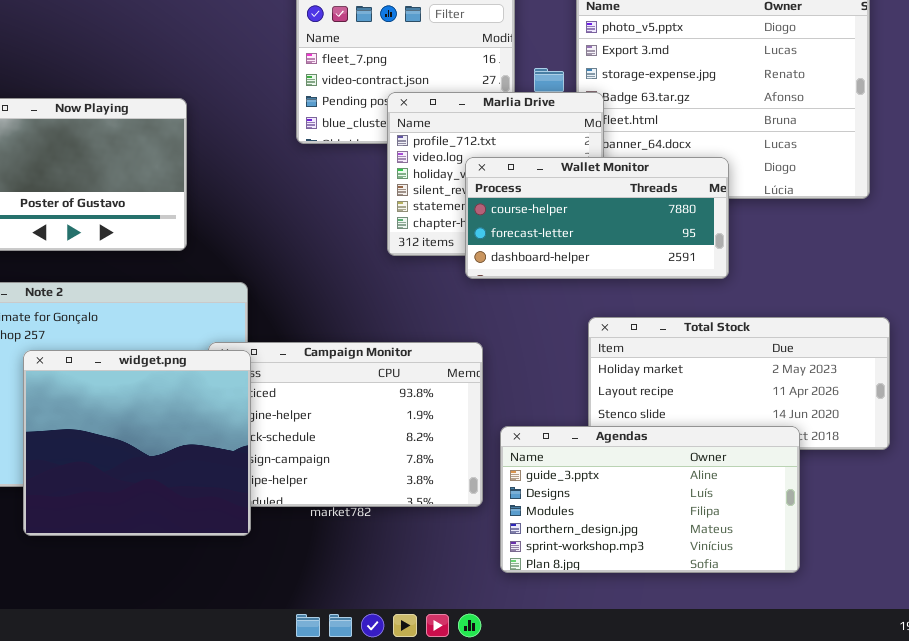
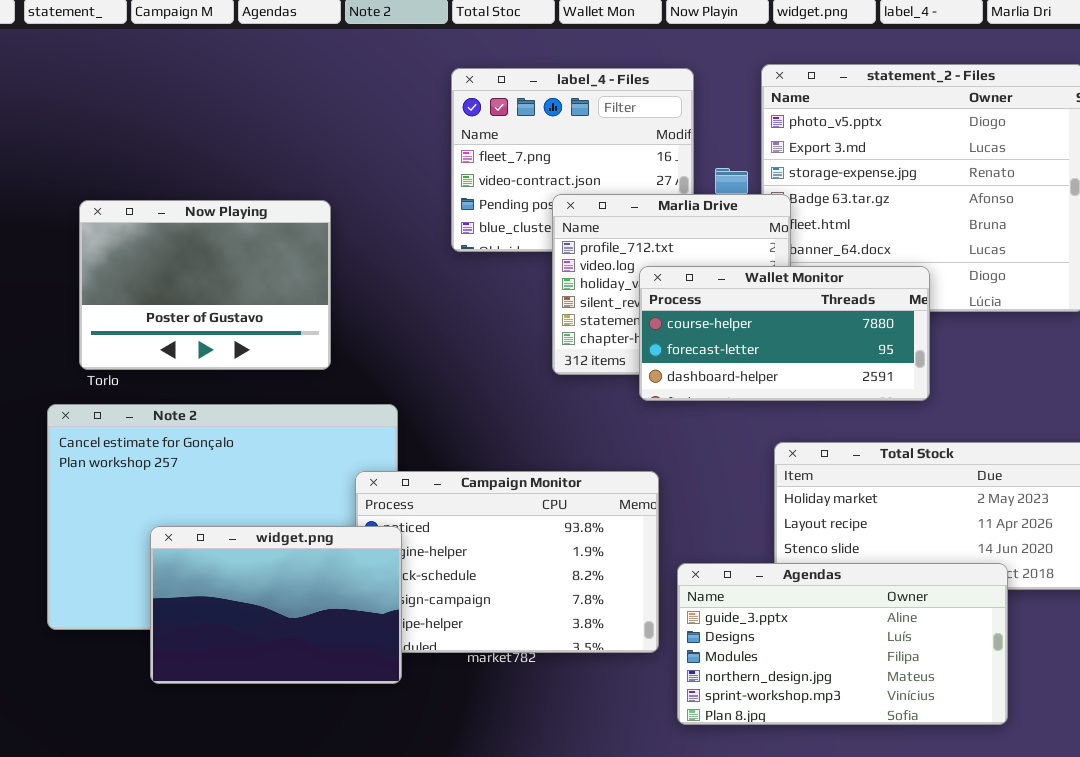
widget.png: [23,350,251,536] -> [150,526,402,684], resized

